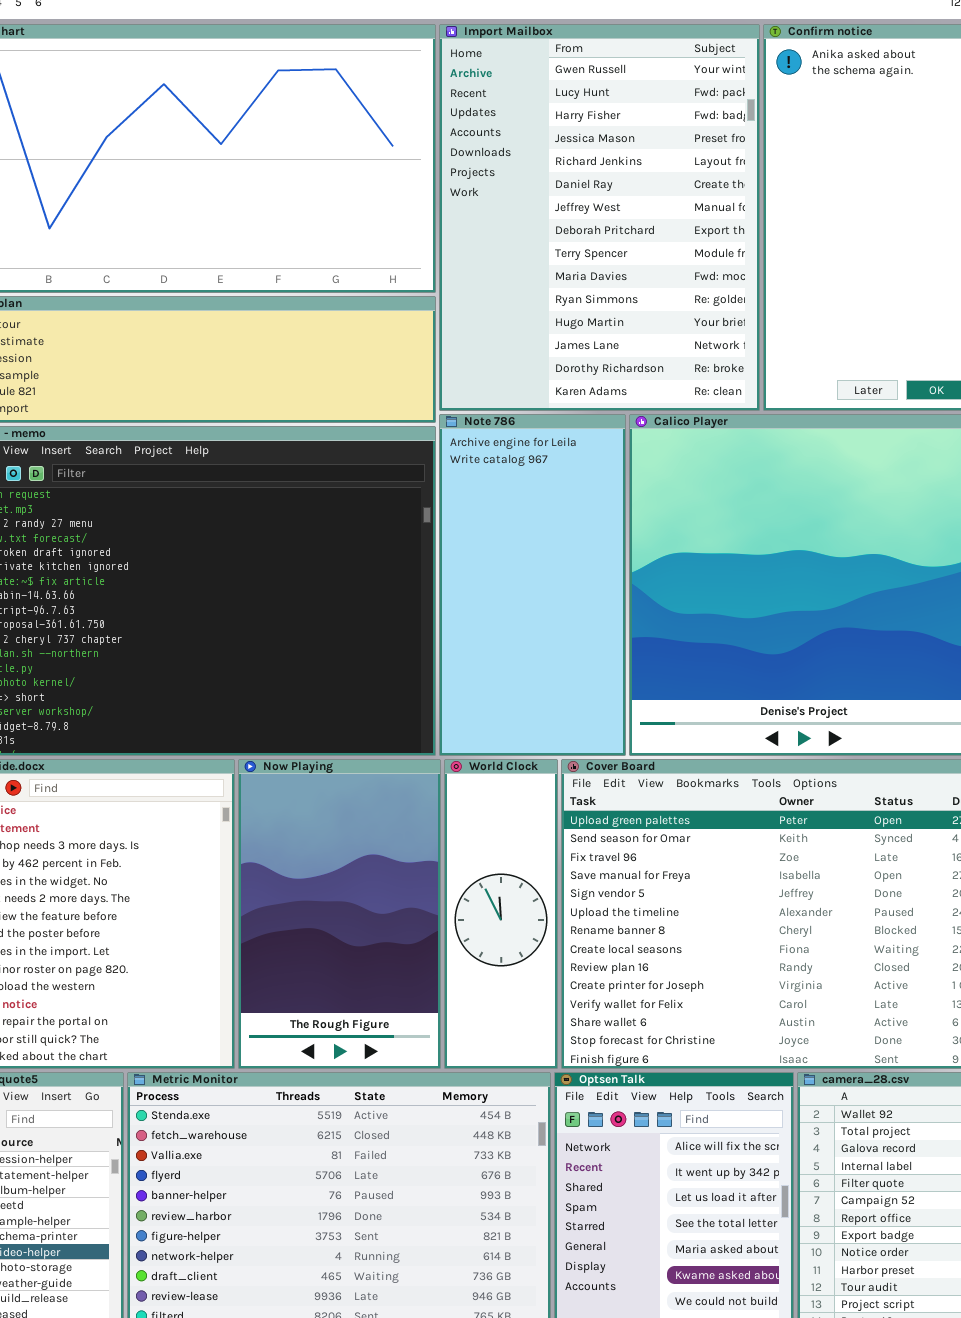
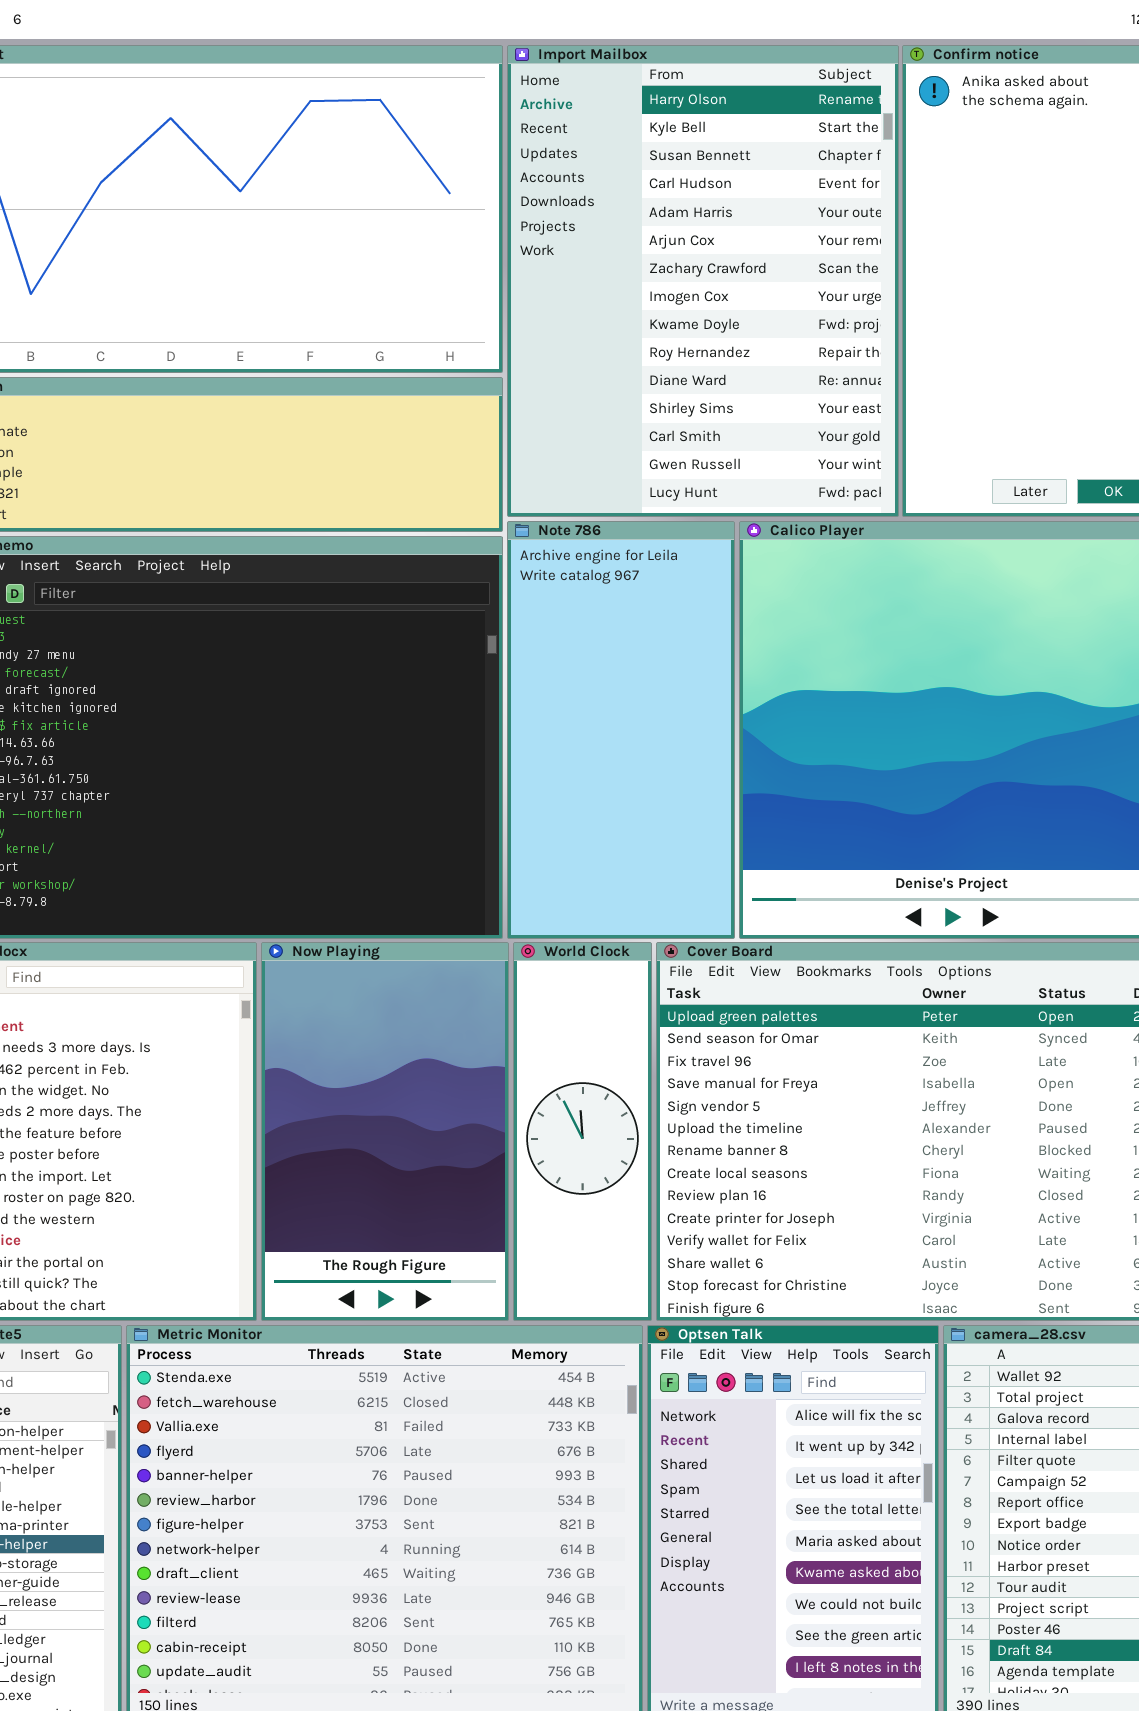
Import Mailbox: [439,24,760,411] -> [507,45,899,517], scrolled up 13 rows

